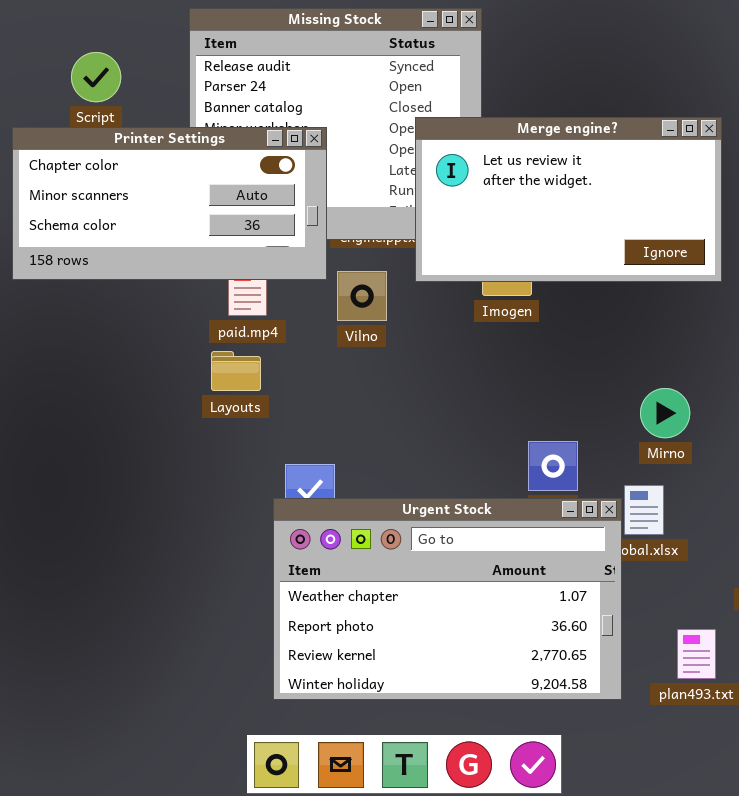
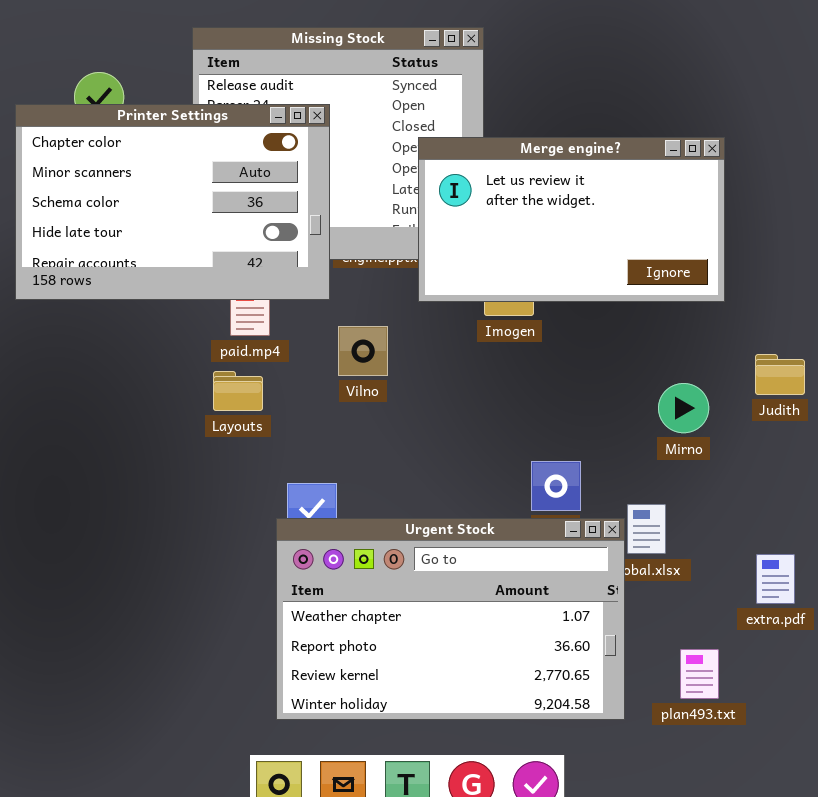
Printer Settings: [12,127,327,280] -> [15,104,330,300], resized
Vilno: [337,271,387,321] -> [338,326,388,376], moved
Mirno: [640,388,690,438] -> [658,383,709,433], moved

